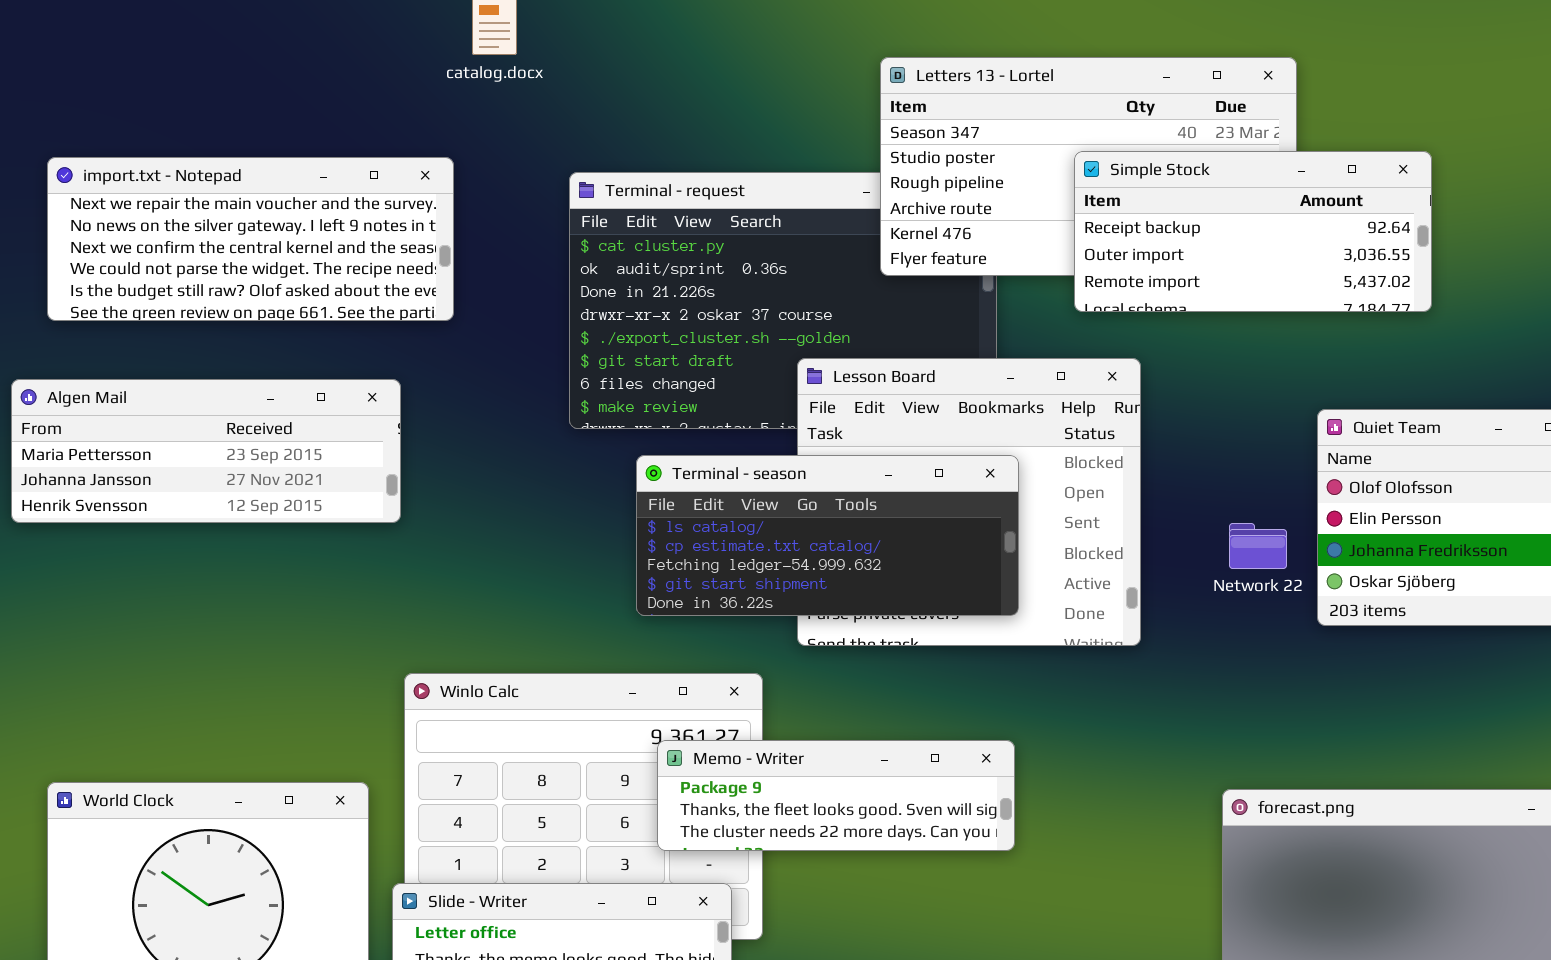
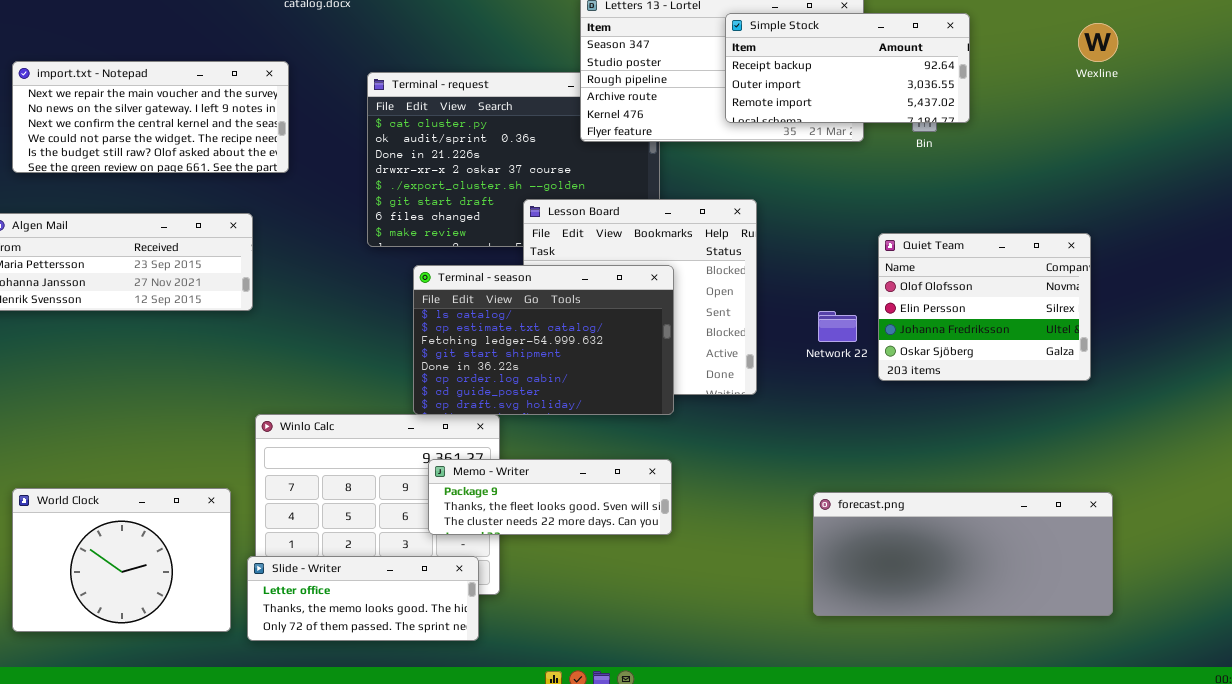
Simple Stock: [1074,151,1432,312] -> [725,13,970,123], moved
Terminal - season: [636,455,1019,616] -> [413,265,674,415], resized

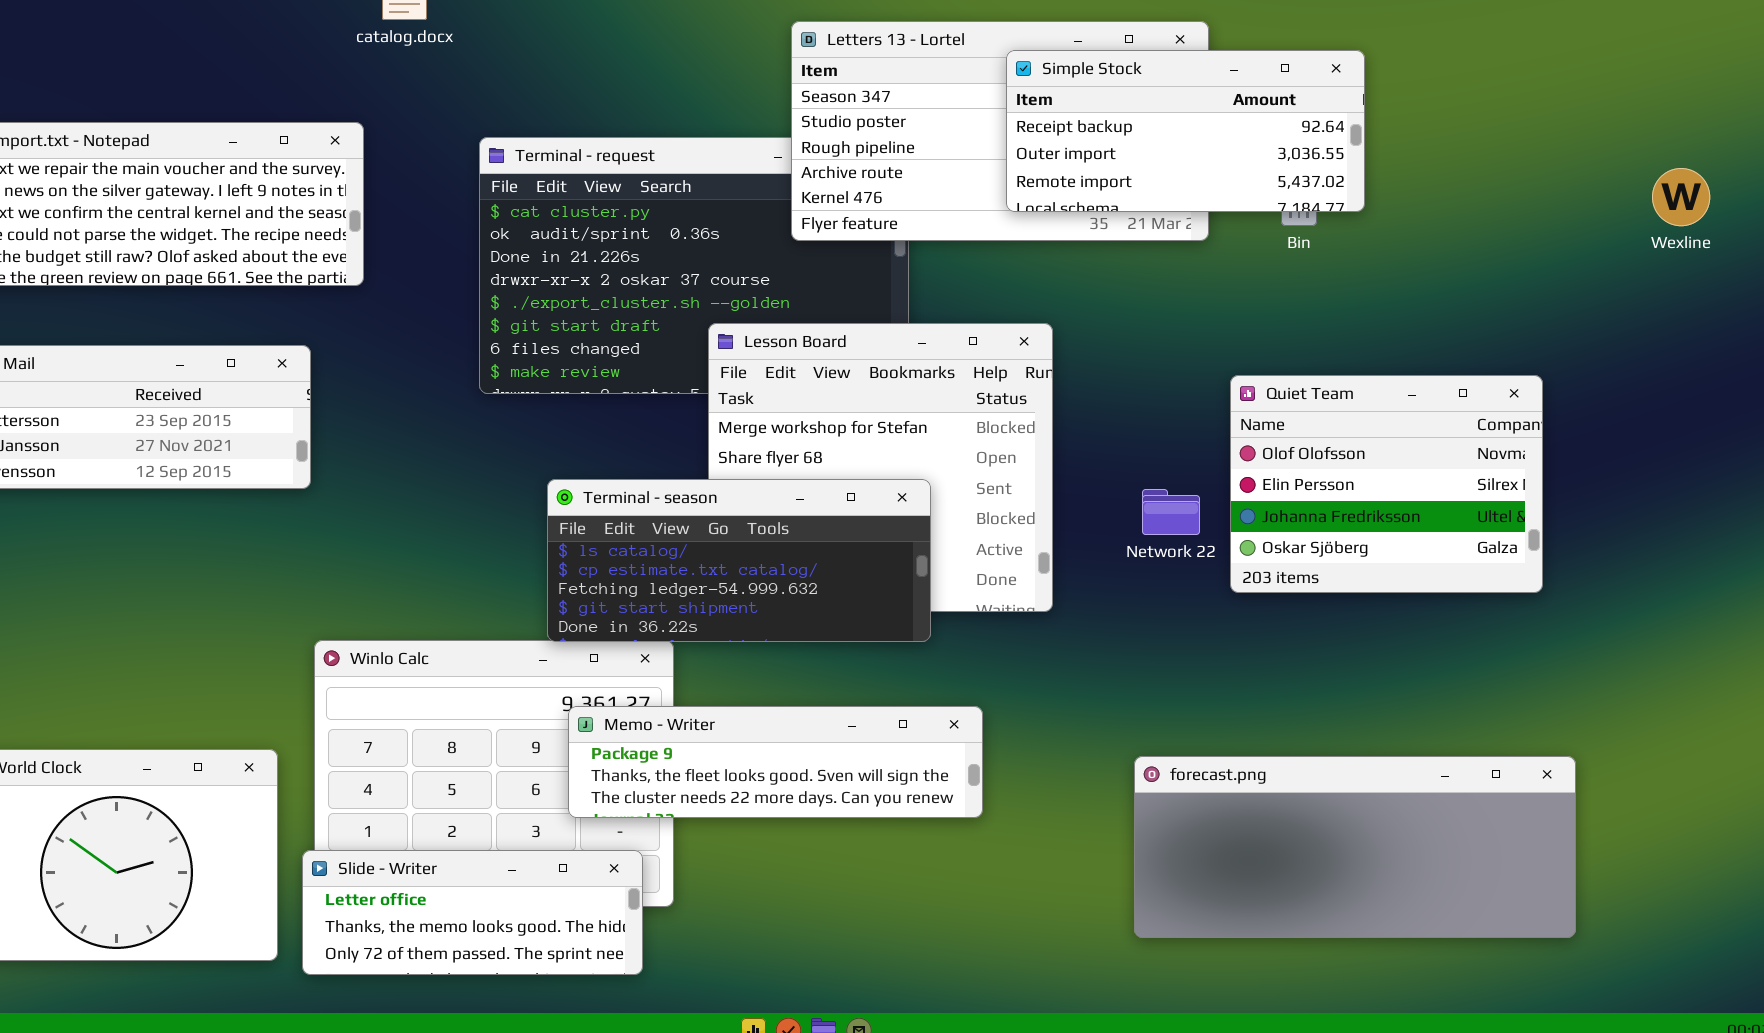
Wexline: [1078,23,1118,62] -> [1652,168,1710,226], moved
Terminal - season: [413,265,674,415] -> [547,479,931,642], resized
Memo - Writer: [428,459,672,535] -> [568,706,983,818], resized

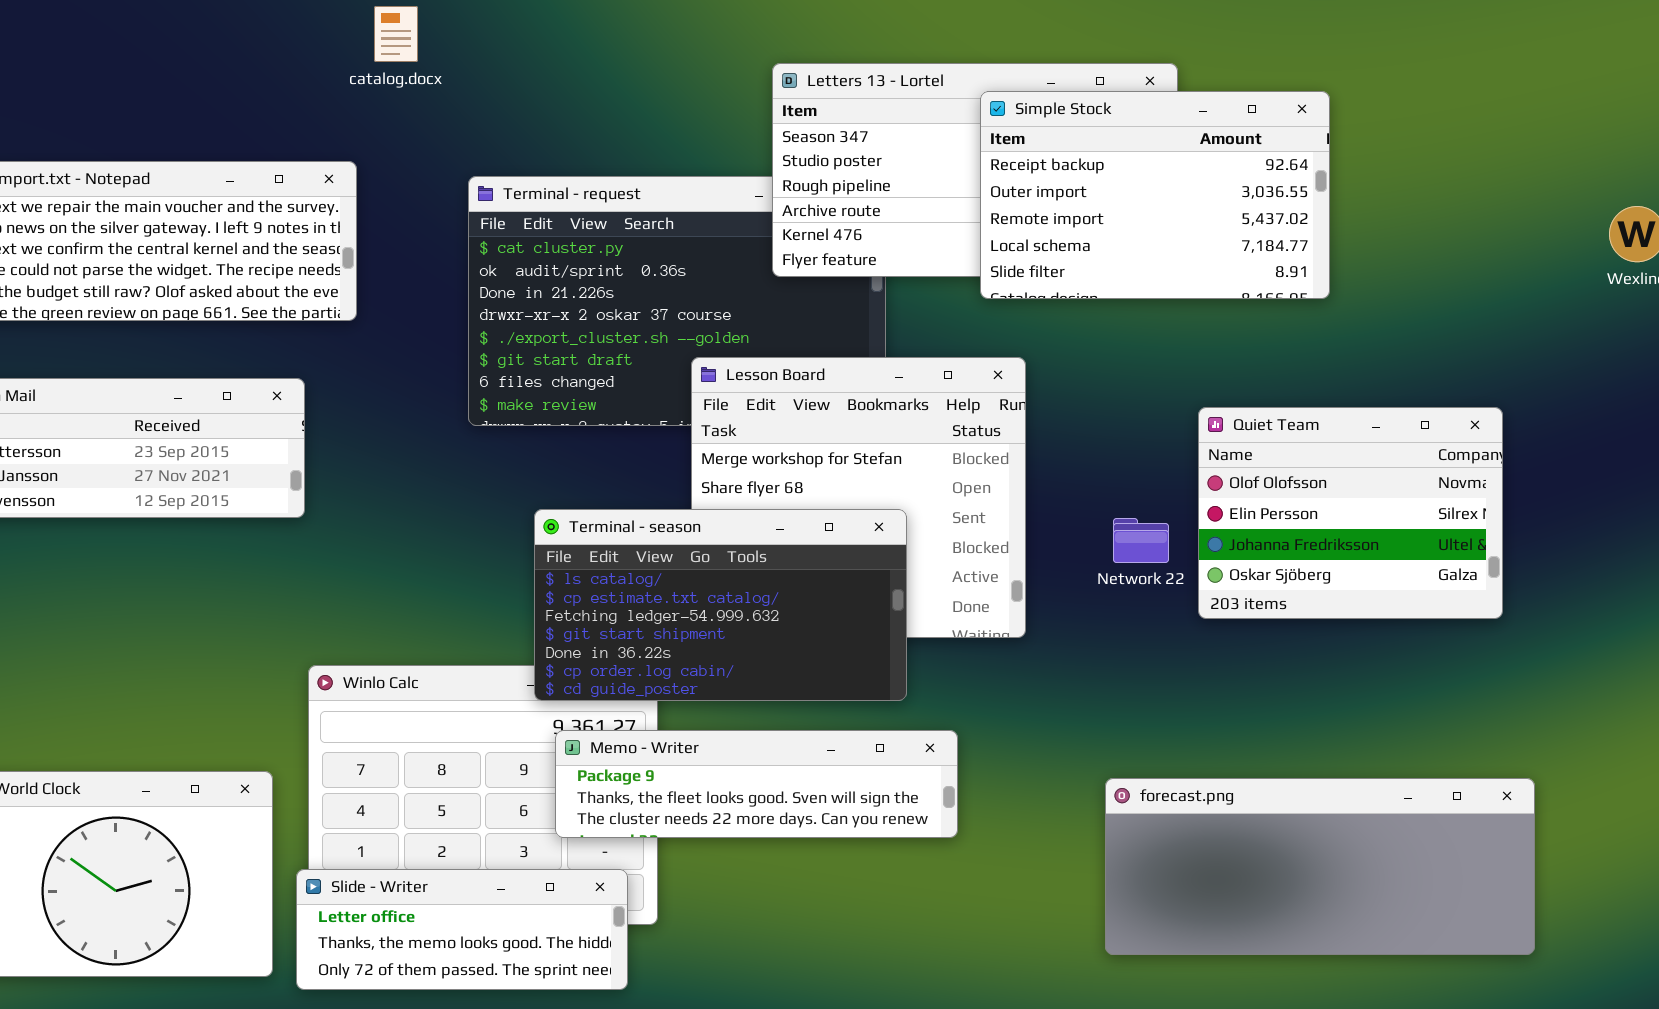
Simple Stock: [1006,50,1365,212] -> [980,91,1330,299], resized
Terminal - season: [547,479,931,642] -> [534,509,907,701], resized

